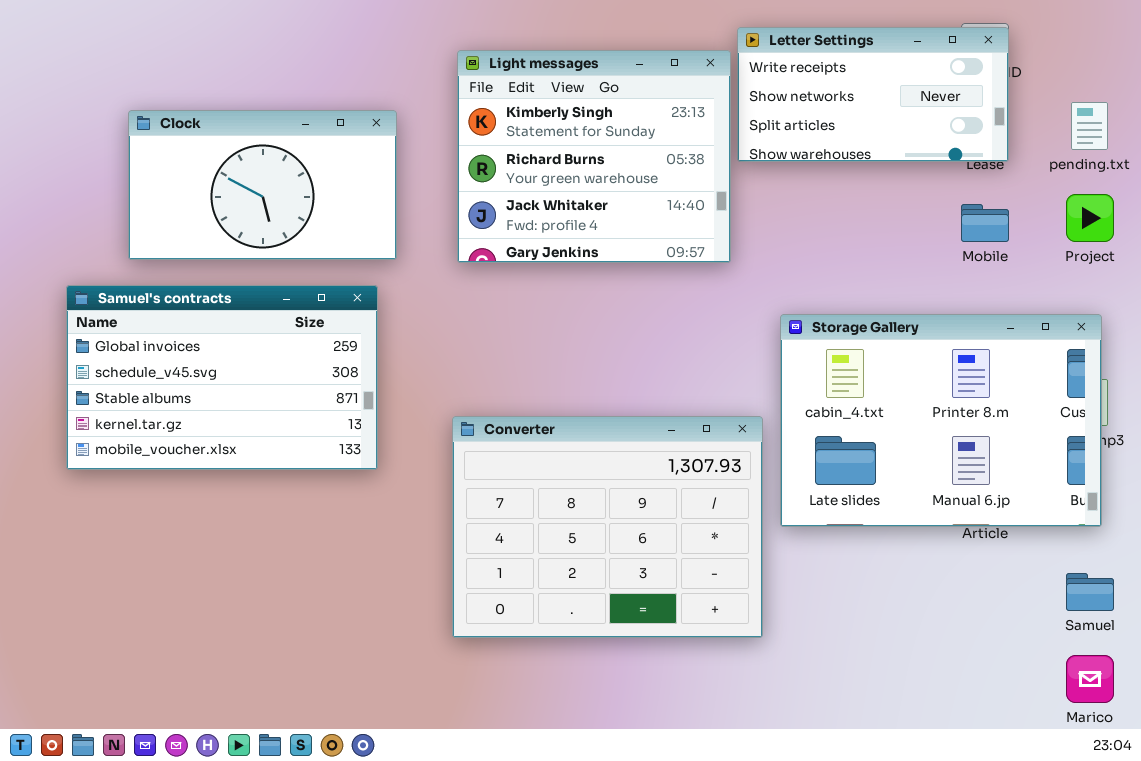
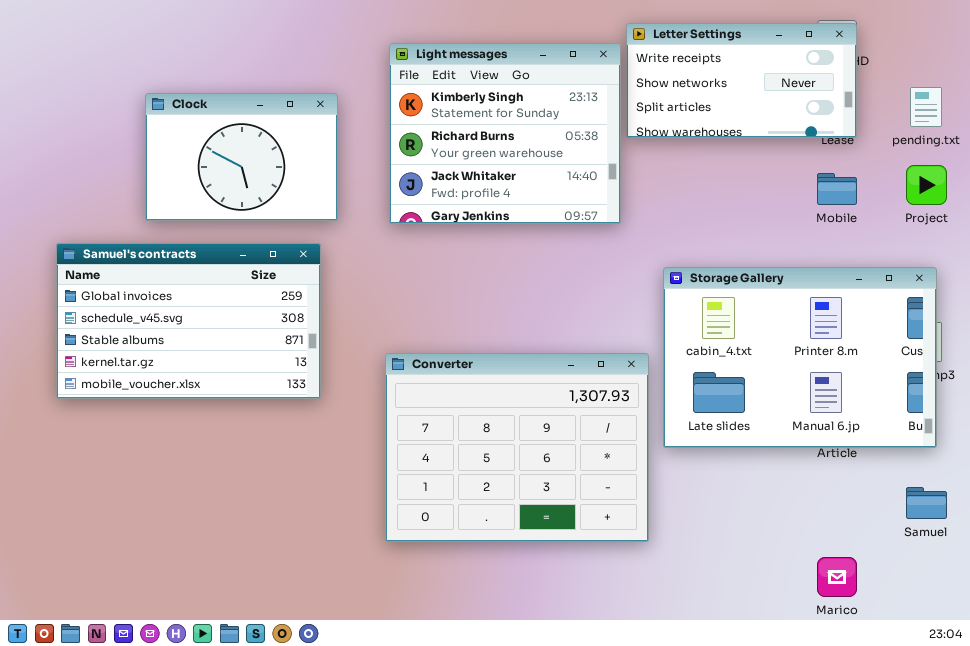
Clock: [128,110,397,260] -> [145,93,338,221], resized
Marico: [1066,655,1114,703] -> [817,557,857,597], moved

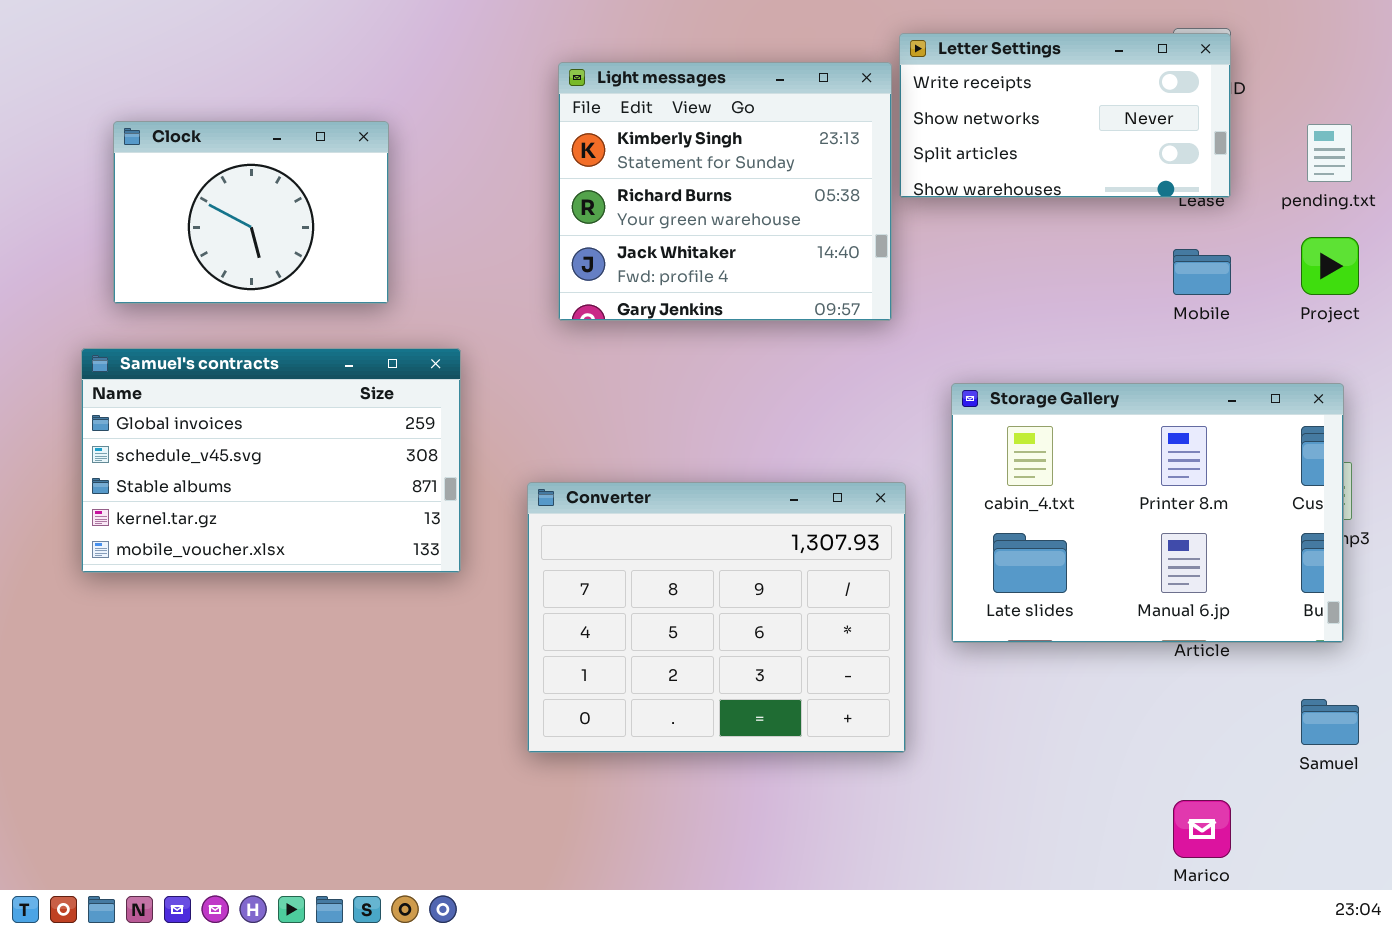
Clock: [145,93,338,221] -> [113,121,389,304], moved
Converter: [385,353,649,542] -> [527,482,906,753], moved

